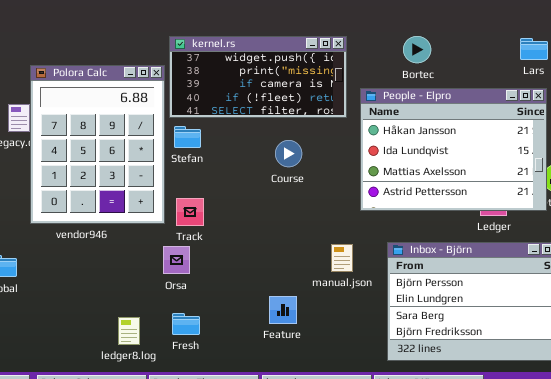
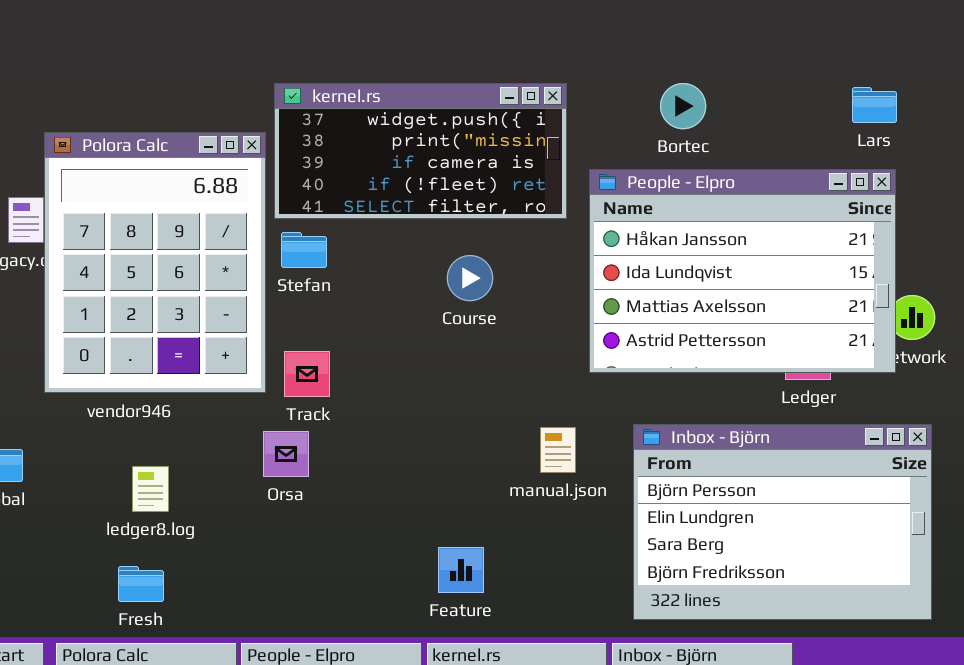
Feature: [269,296,297,324] -> [438,547,484,593], moved
Fresh: [172,313,200,335] -> [118,566,164,602], moved
ledger8.log: [118,317,140,345] -> [132,466,169,512], moved

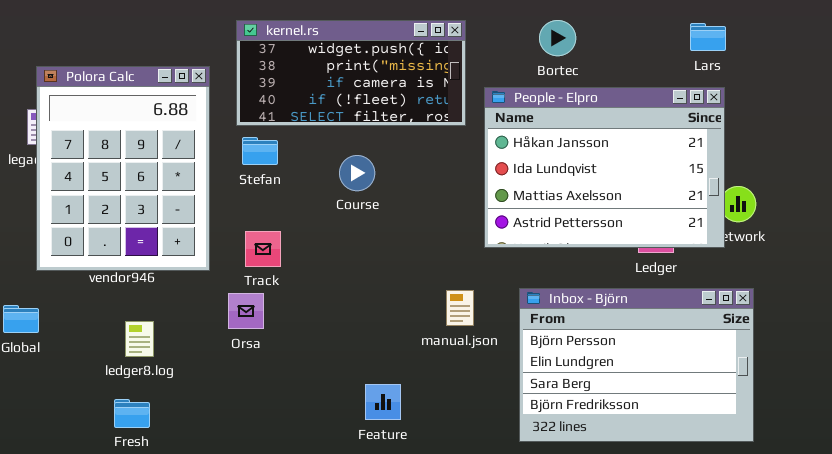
Polora Calc: [44,132,266,393] -> [36,66,210,271], moved
Course: [447,255,493,301] -> [339,155,375,191], moved

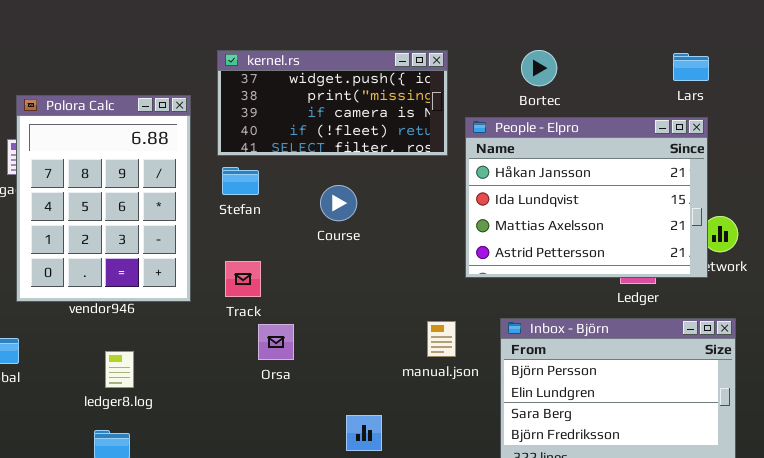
Orsa: [228,293,264,329] -> [258,324,294,360], moved

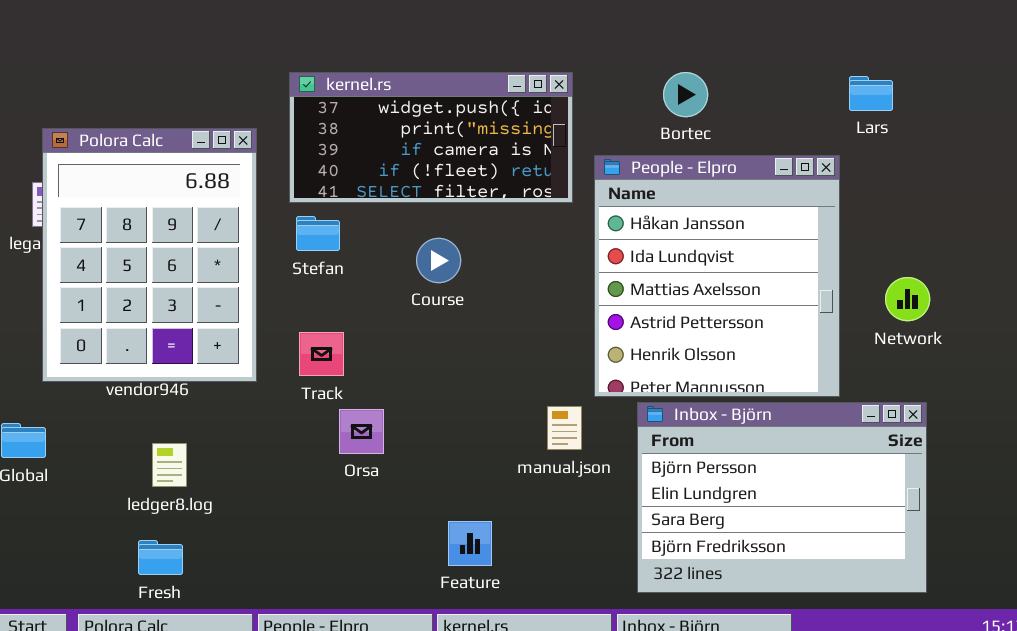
People - Elpro: [465,117,708,278] -> [594,155,840,397], resized

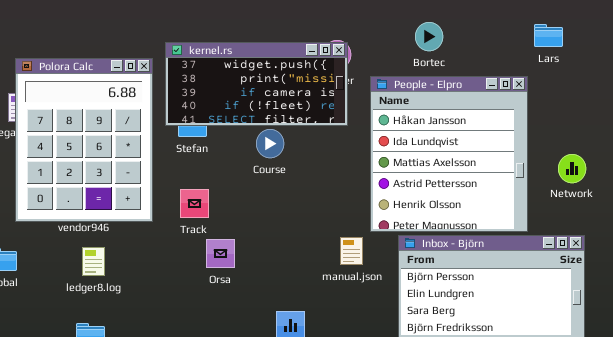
kernel.rs: [289,72,573,203] -> [165,42,348,126], moved
ledger8.log: [152,443,187,487] -> [82,247,105,276], moved

